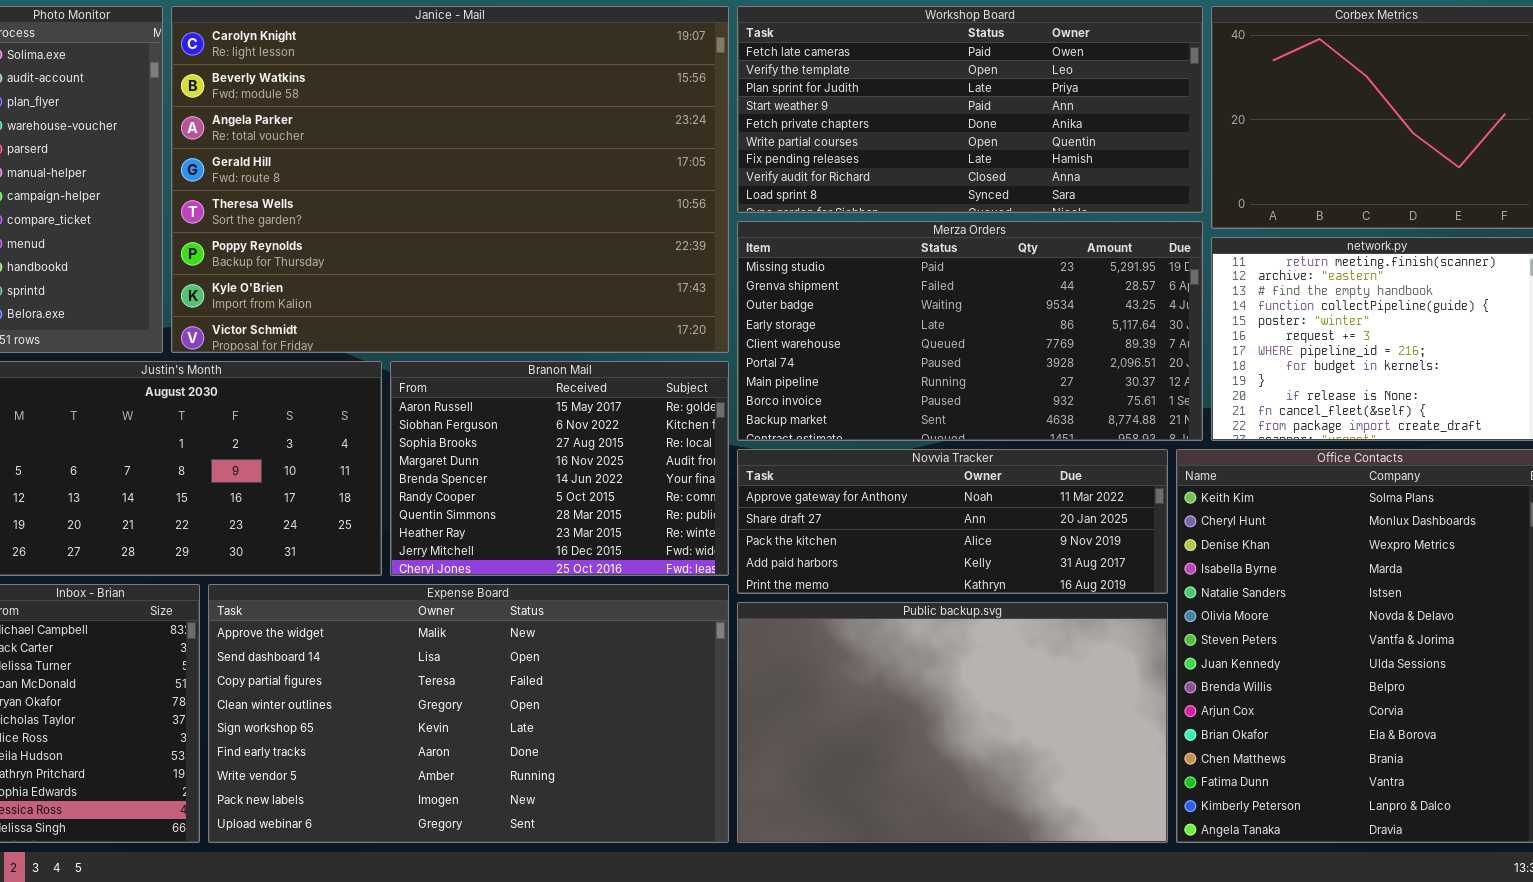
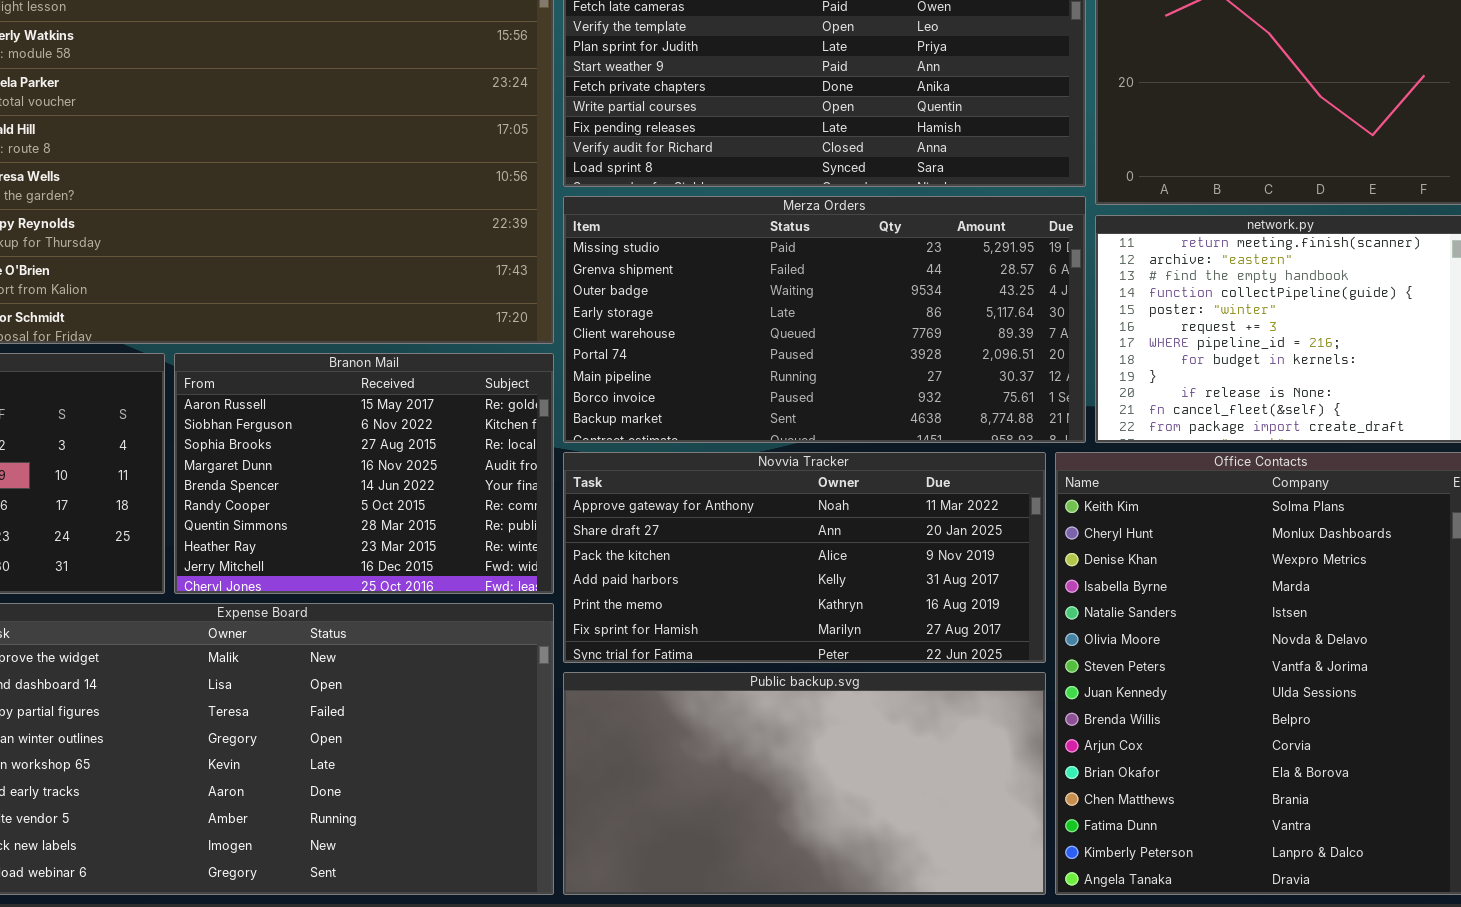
Novvia Tracker: [737,449,1168,594] -> [563,452,1046,663], resized
Public backup.svg: [737,602,1168,843] -> [563,672,1046,895], resized

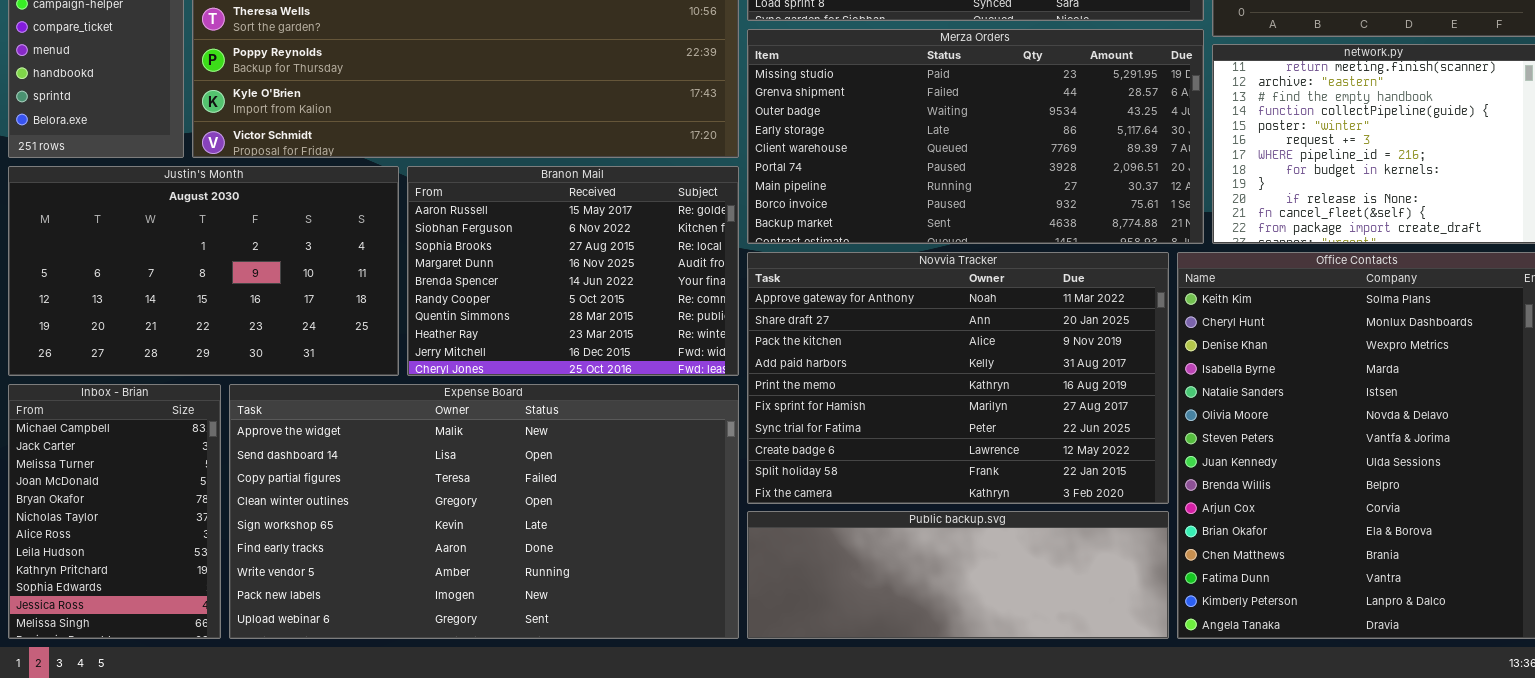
Novvia Tracker: [563,452,1046,663] -> [747,252,1169,504], resized
Public backup.svg: [563,672,1046,895] -> [747,511,1169,639], resized

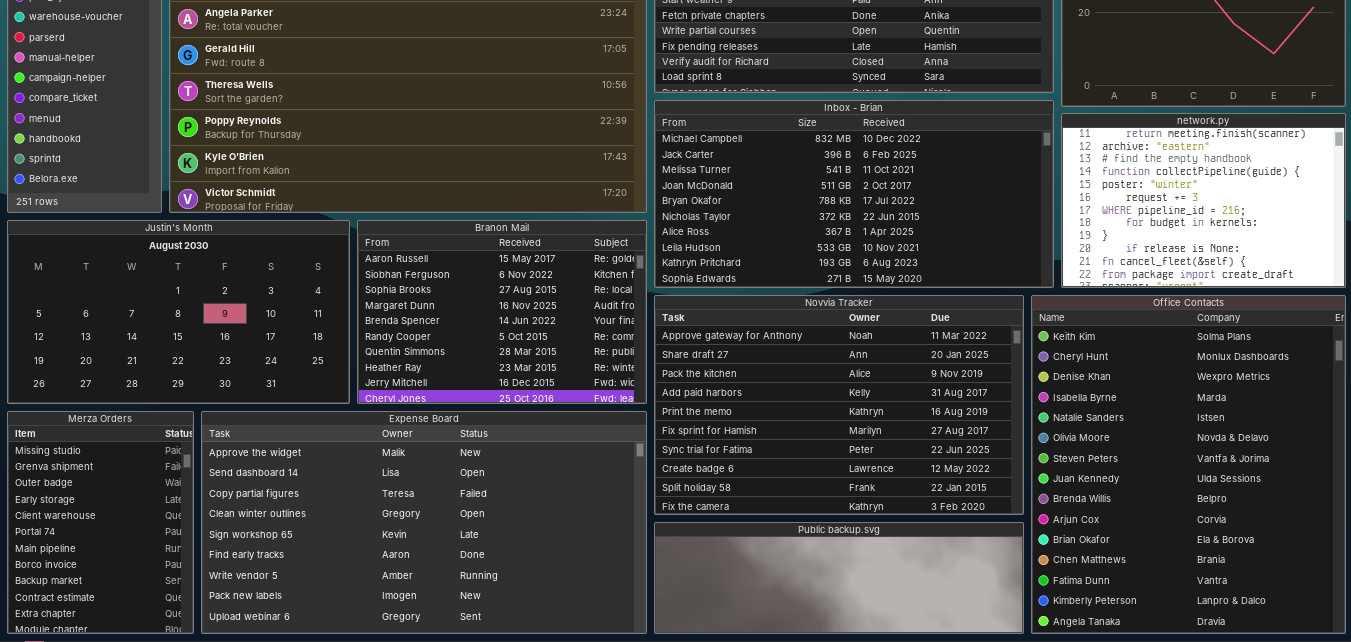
Merza Orders: [747,29,1204,244] -> [7,411,194,634], moved, resized
Inbox - Brian: [8,384,221,639] -> [654,100,1054,288], moved, resized

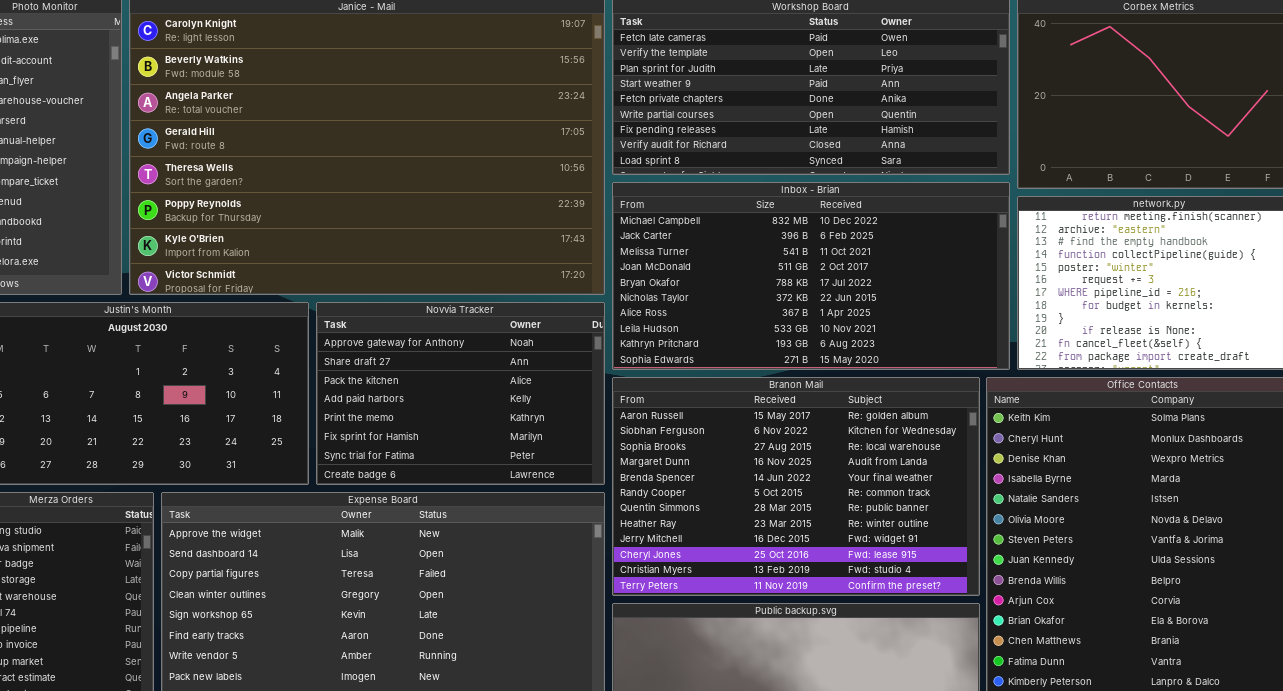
Branon Mail: [357,220,647,404] -> [612,377,980,596], moved, resized
Novvia Tracker: [654,295,1024,515] -> [316,302,605,485], moved, resized

